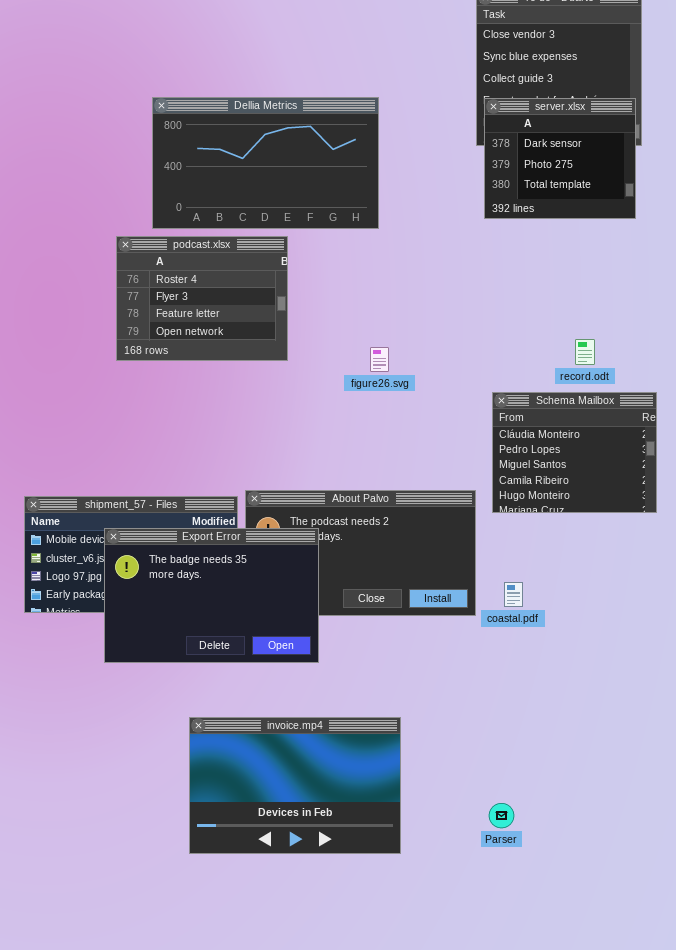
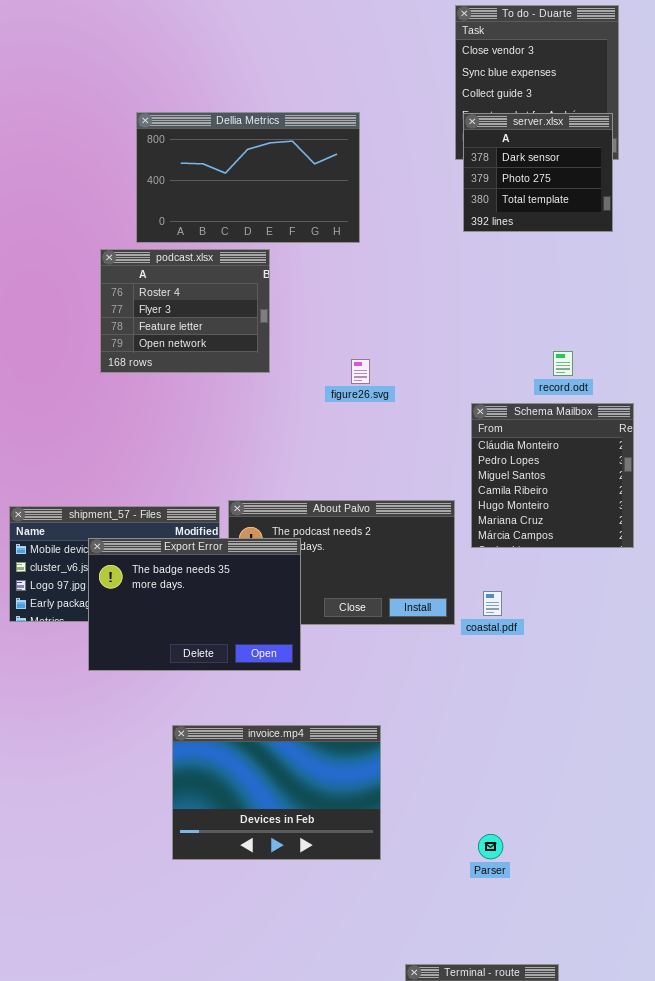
Schema Mailbox: [492,392,657,513] -> [471,403,634,548], resized
Parser: [489,803,514,828] -> [478,834,503,859], moved

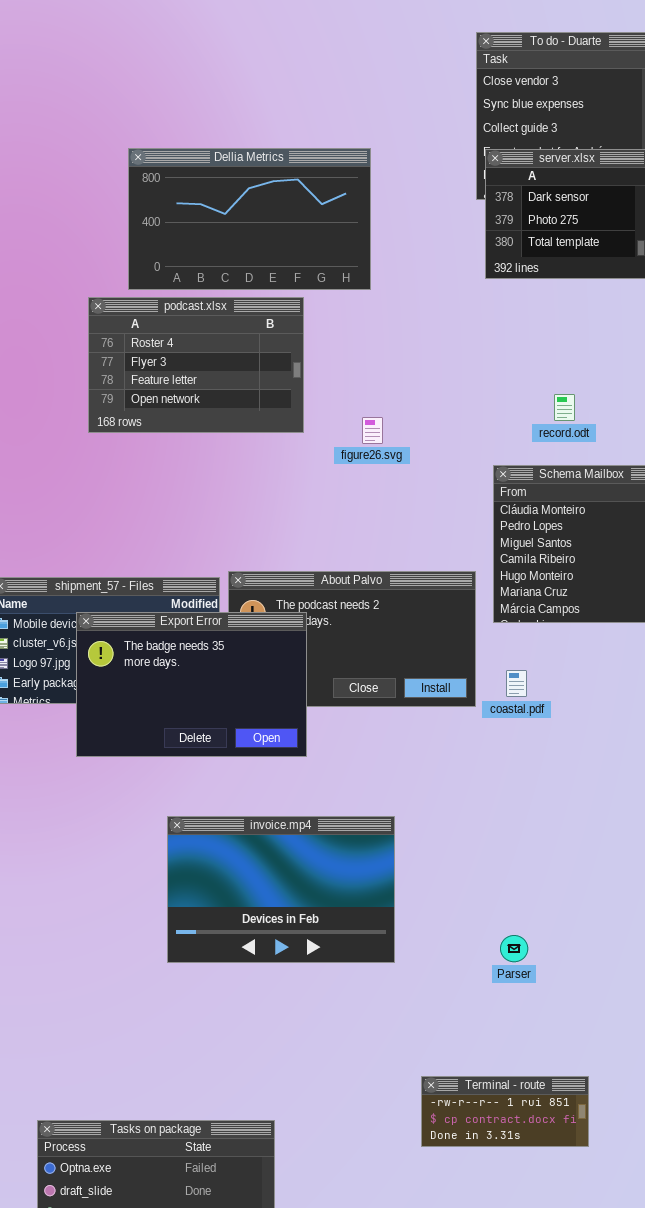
podcast.xlsx: [100,249,270,373] -> [88,297,304,433], resized
record.odt: [553,351,573,376] -> [554,394,575,421], moved

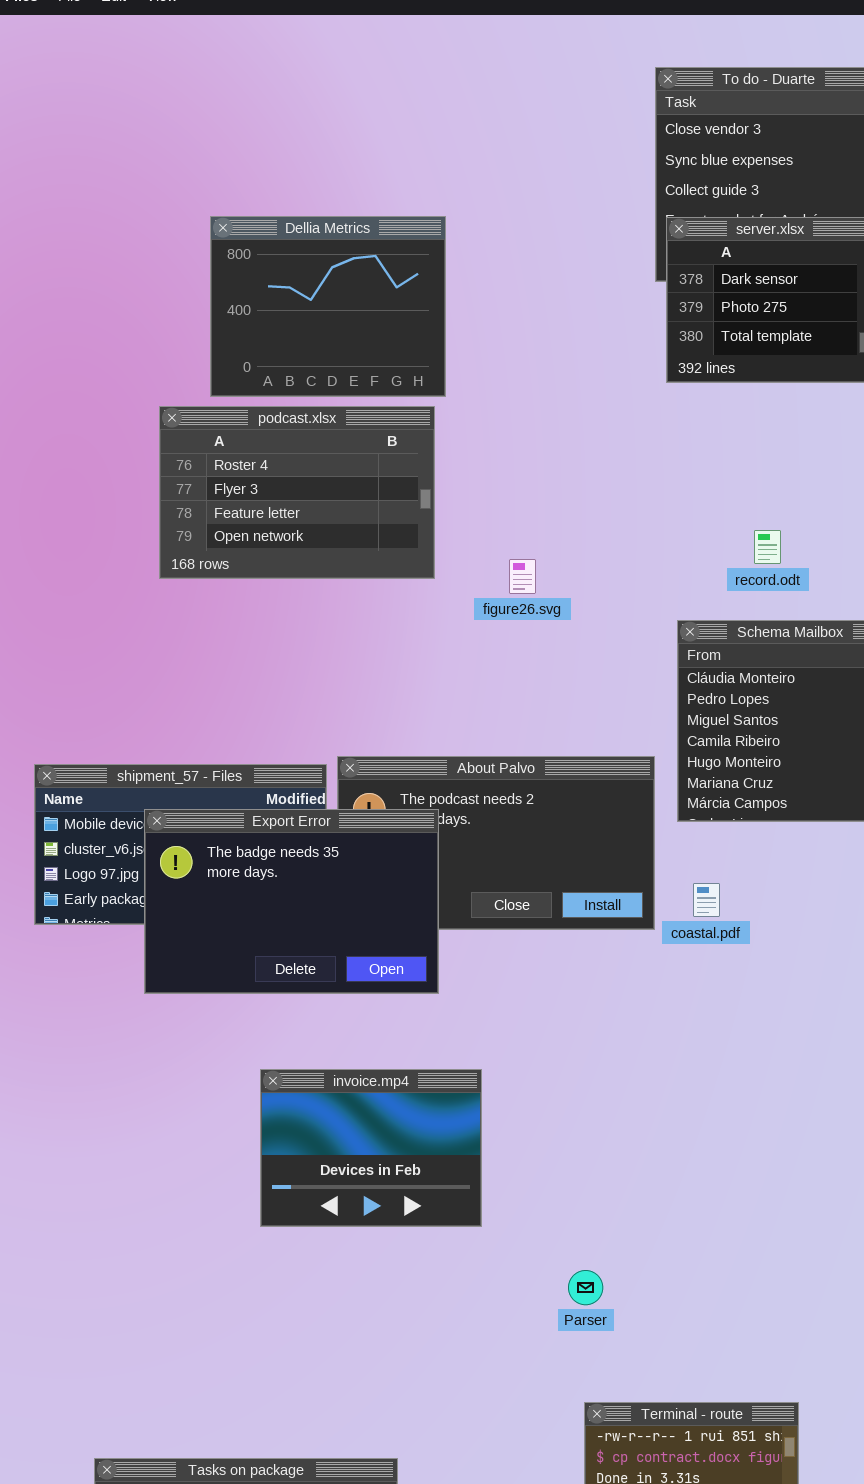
Dellia Metrics: [128,148,371,290] -> [210,216,446,397], resized
invoice.mp4: [167,816,395,963] -> [260,1069,482,1227], resized
Parser: [500,935,528,962] -> [568,1270,603,1305], moved

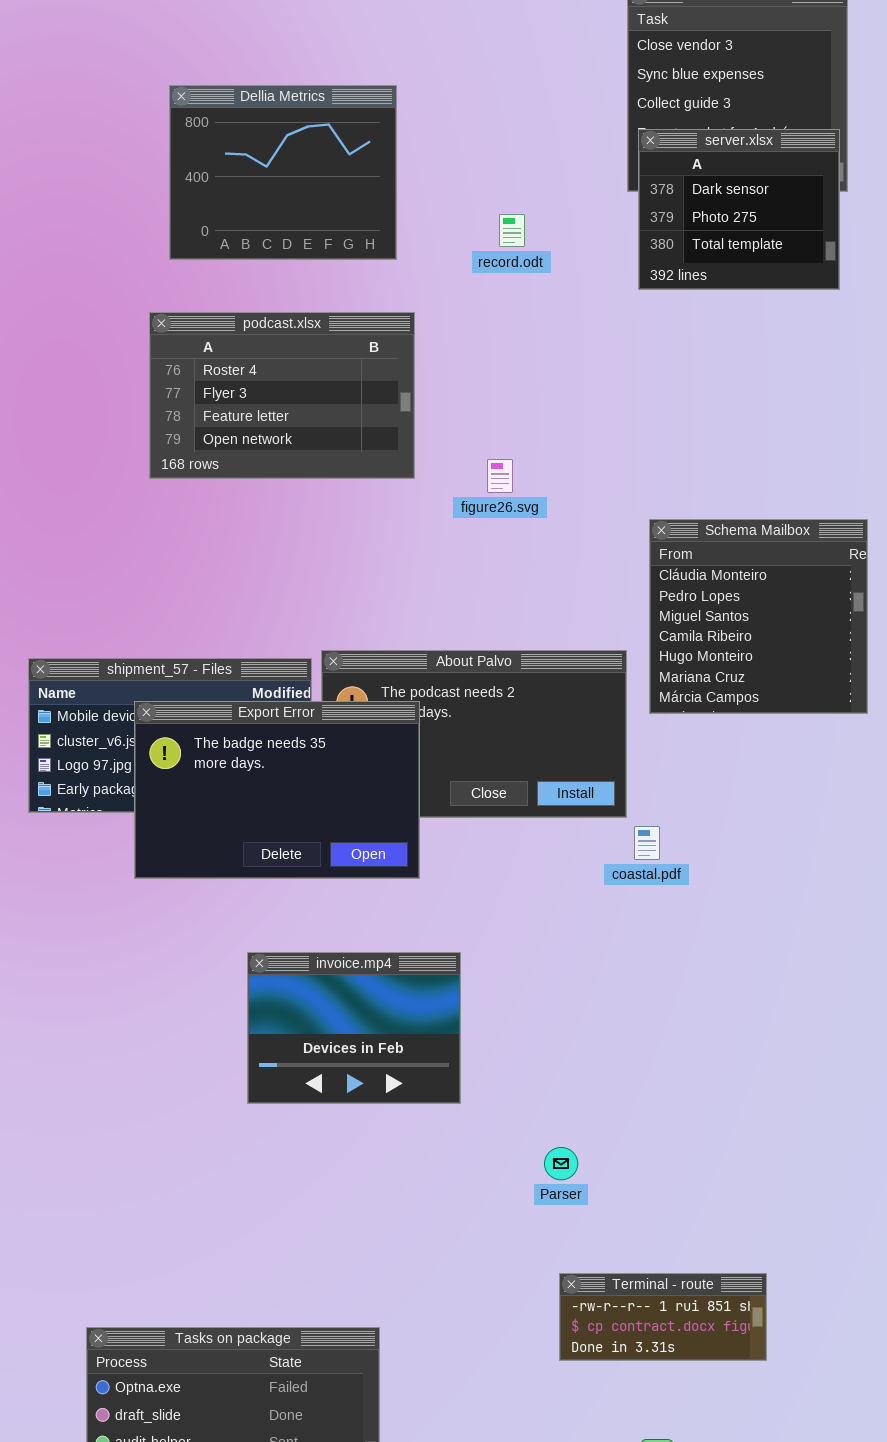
Dellia Metrics: [210,216,446,397] -> [169,85,397,260], moved
record.odt: [754,530,781,564] -> [499,214,525,247], moved
coastal.pdf: [693,883,720,917] -> [634,826,660,860], moved

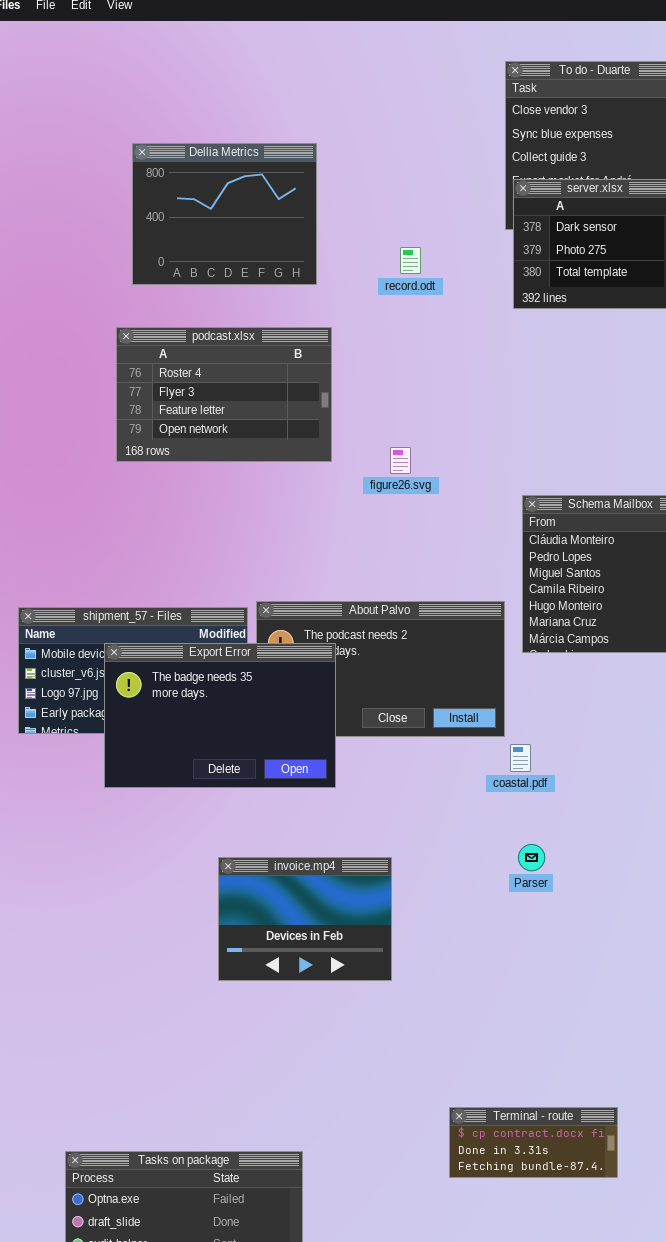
invoice.mp4: [247,952,461,1104] -> [218,857,392,981], moved
Parser: [544,1147,578,1180] -> [518,844,545,871], moved
Terminal - route: [559,1273,767,1361] -> [449,1107,618,1178], scrolled down 1 row

